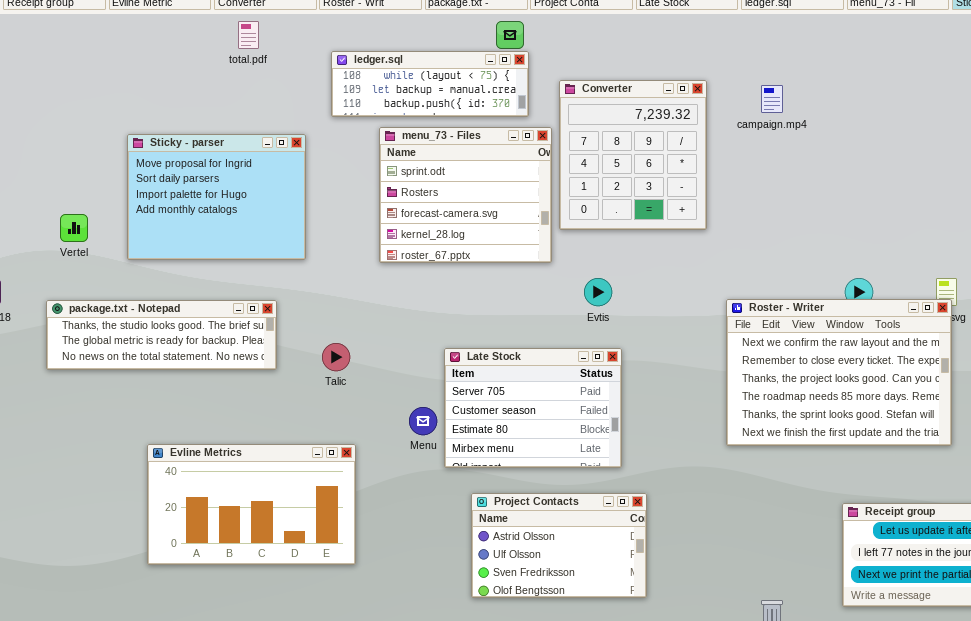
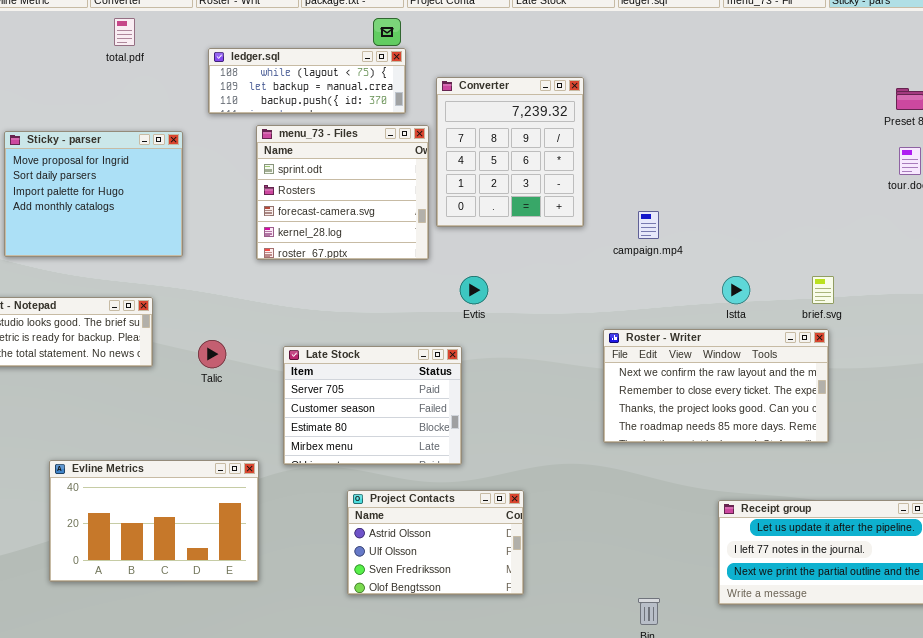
campaign.mp4: [761,85,783,113] -> [638,211,659,239], moved
Roster - Writer: [726,299,952,446] -> [603,329,829,443], resized
Late Stock: [444,348,622,468] -> [283,346,462,465], moved
Evline Metrics: [147,444,356,565] -> [49,460,259,582], moved

